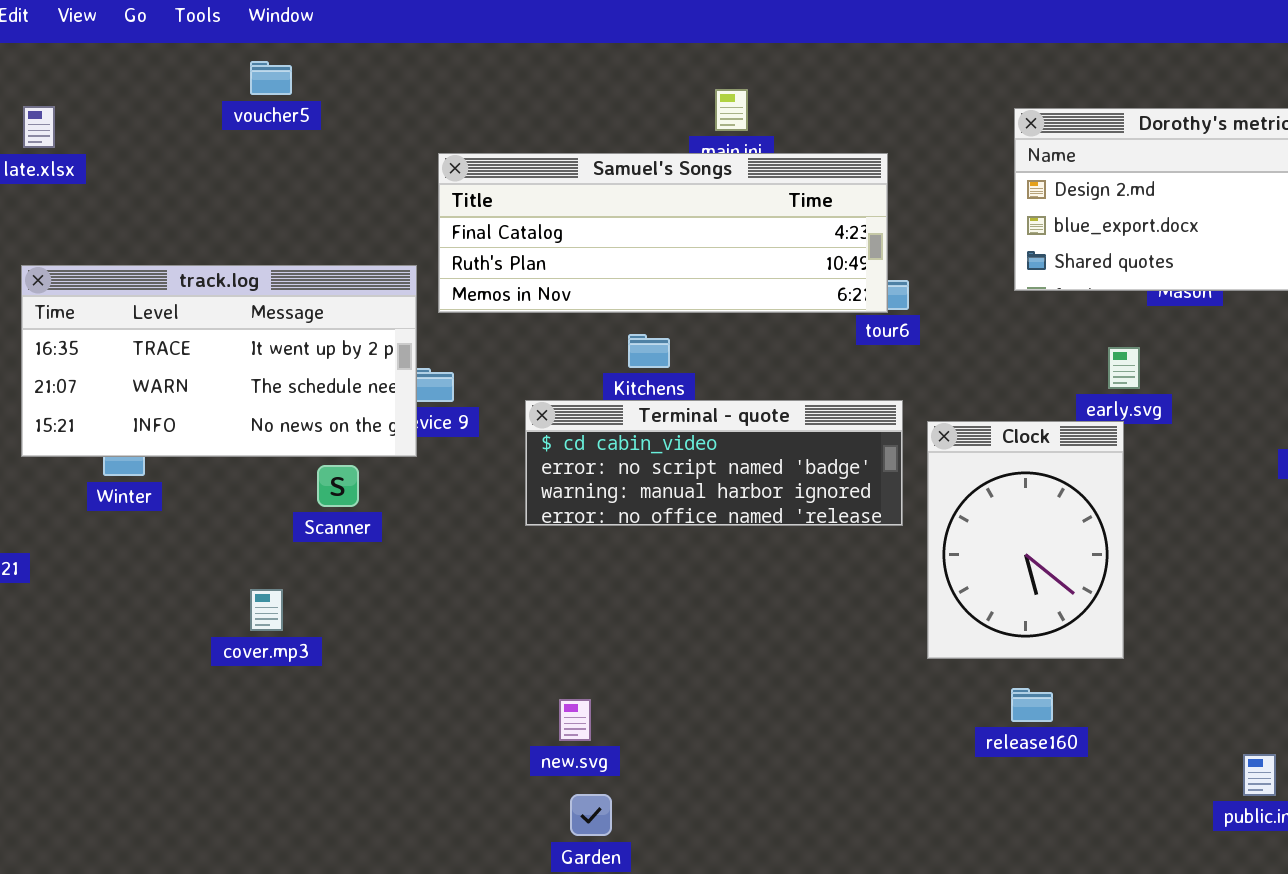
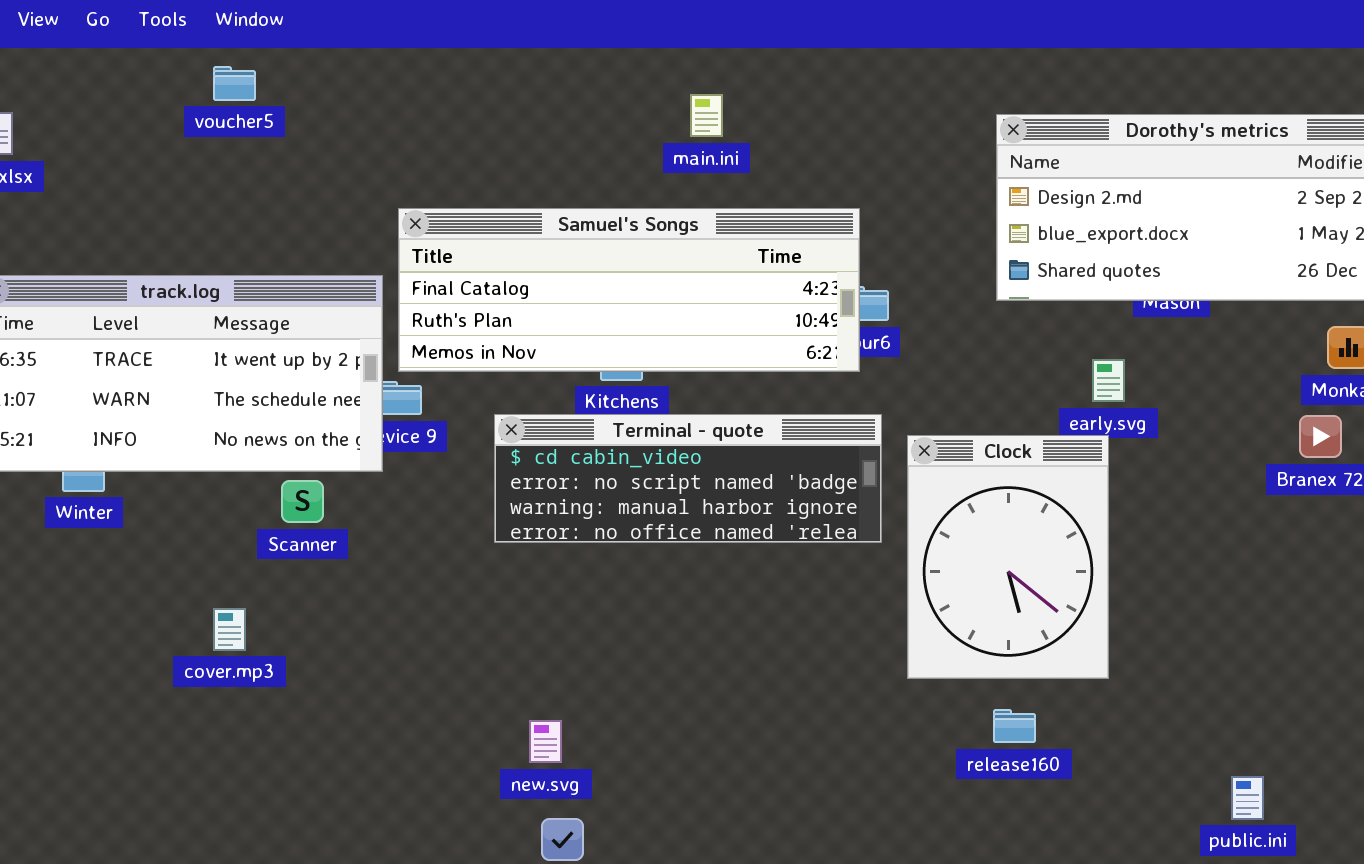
Samuel's Songs: [438,153,888,313] -> [398,208,860,372], moved

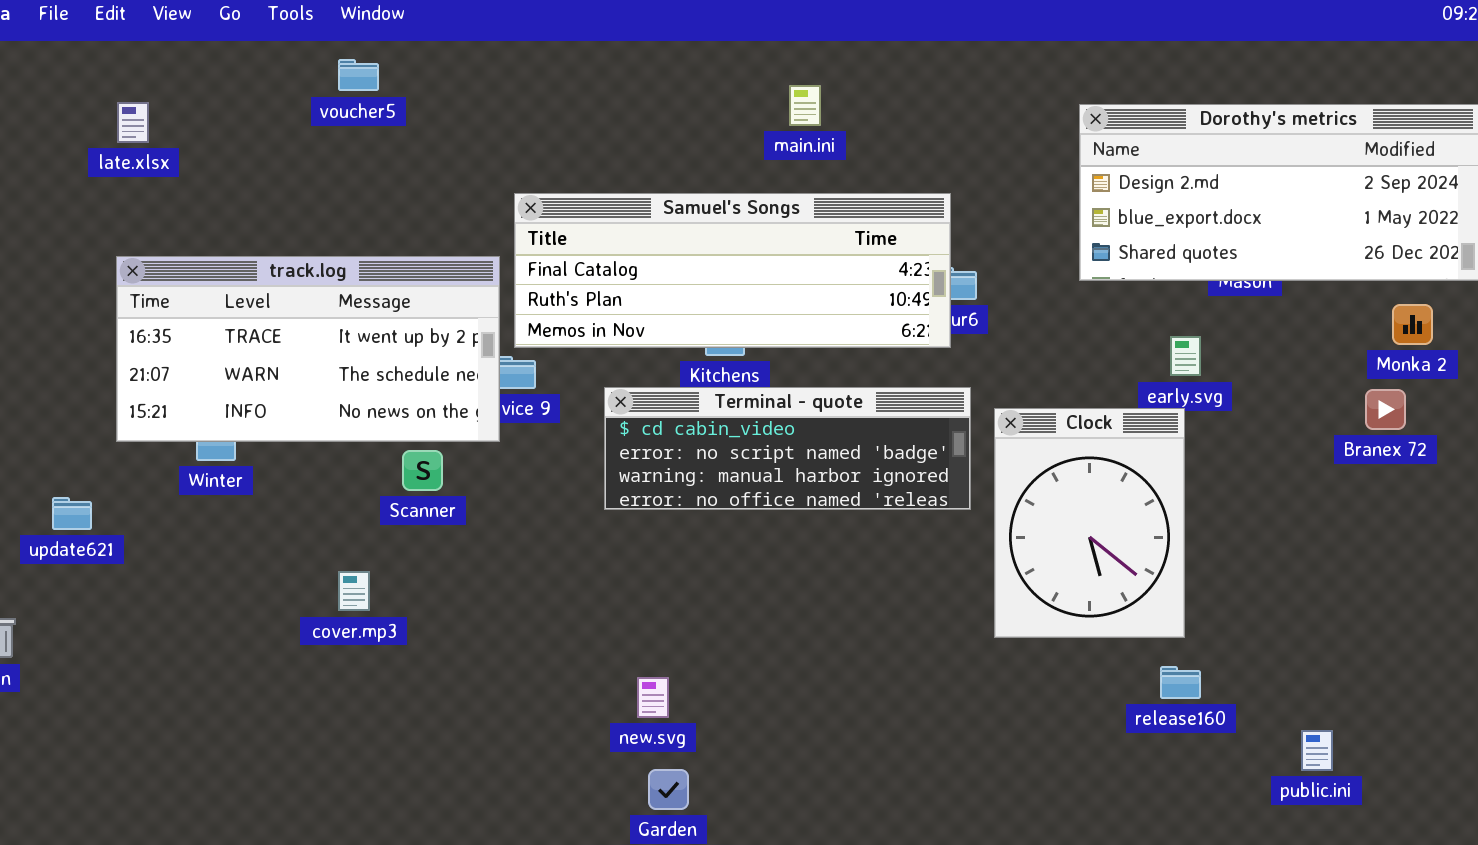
release160: [993,709,1036,743] -> [1160,666,1201,699], moved

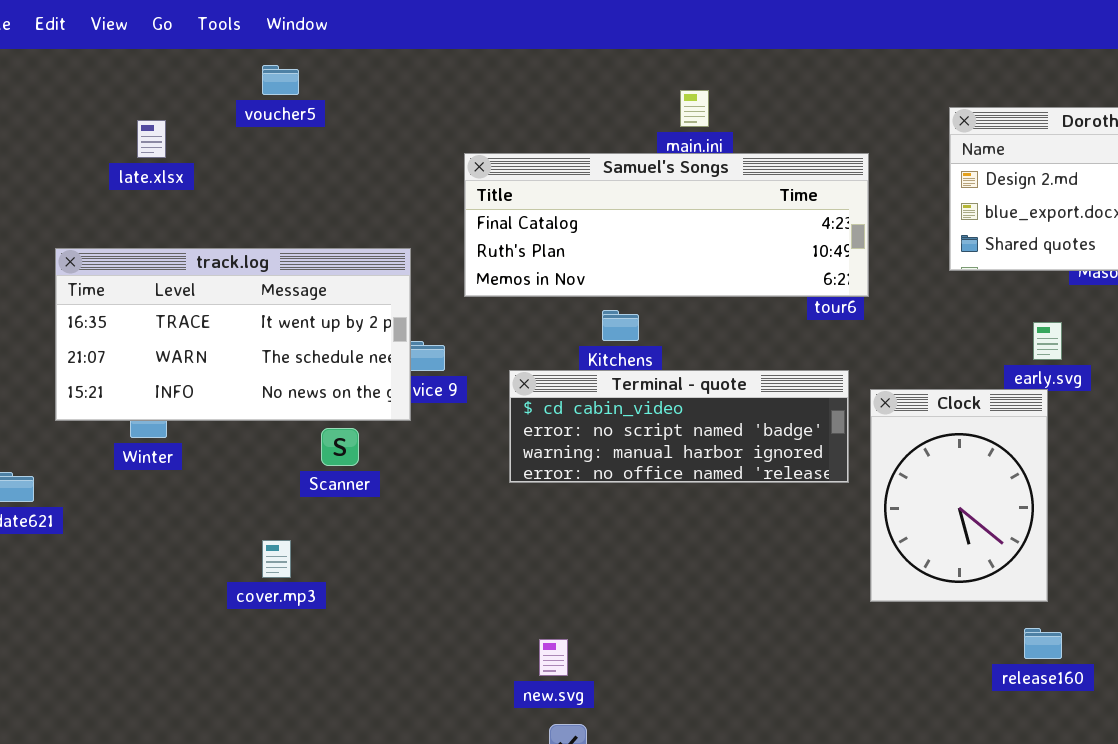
late.xlsx: [117,102,149,143] -> [137,120,166,158], moved
Samuel's Songs: [514,193,951,348] -> [464,153,869,297], moved

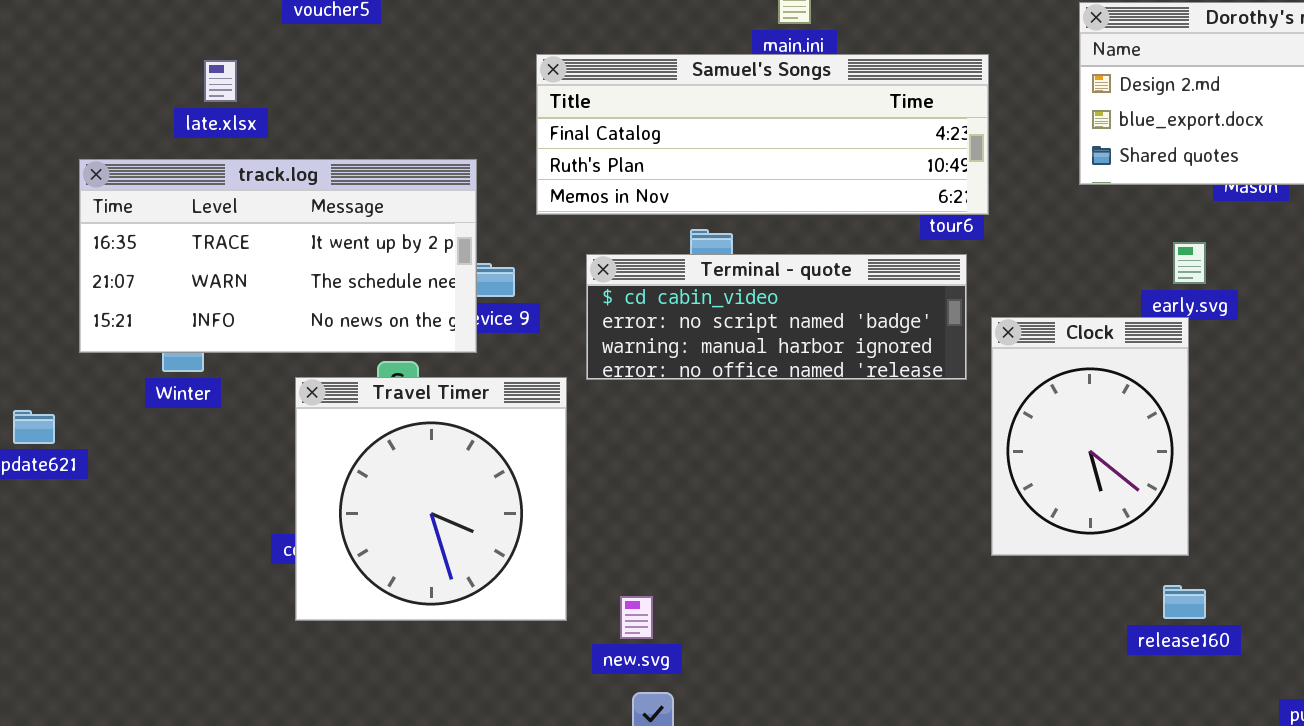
late.xlsx: [137,120,166,158] -> [204,60,237,102], moved
Terminal - quote: [509,370,849,483] -> [586,254,967,380], moved
Travel Timer: none -> [295,377,567,621], opened

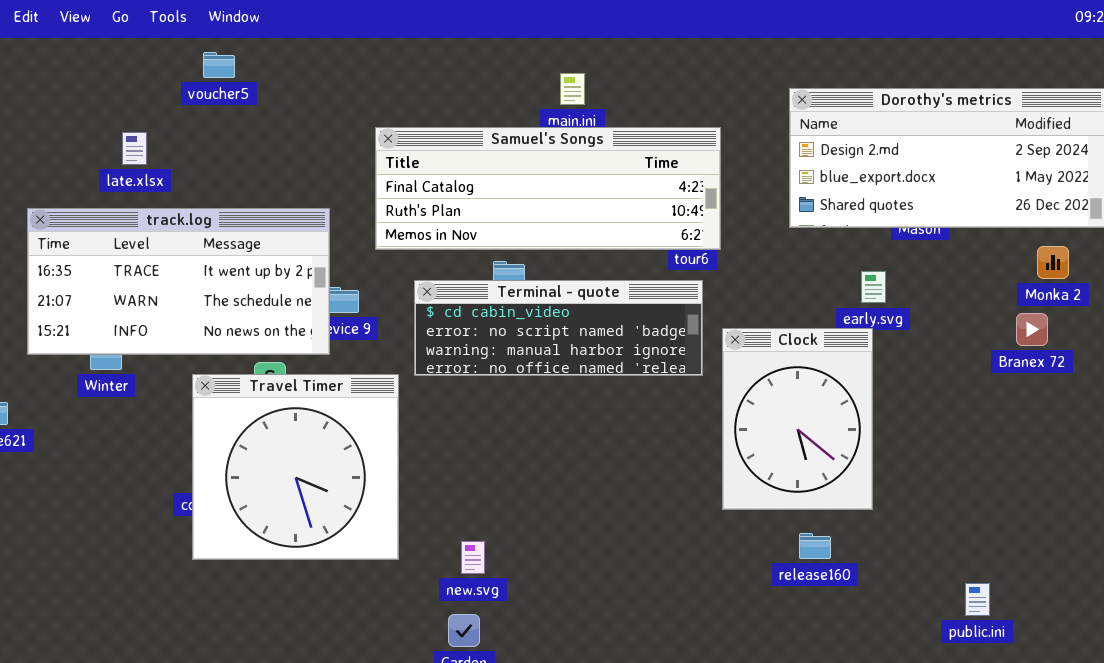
release160: [1163,585,1206,619] -> [799,533,831,559], moved
new.svg: [620,596,653,639] -> [461,541,485,574], moved

